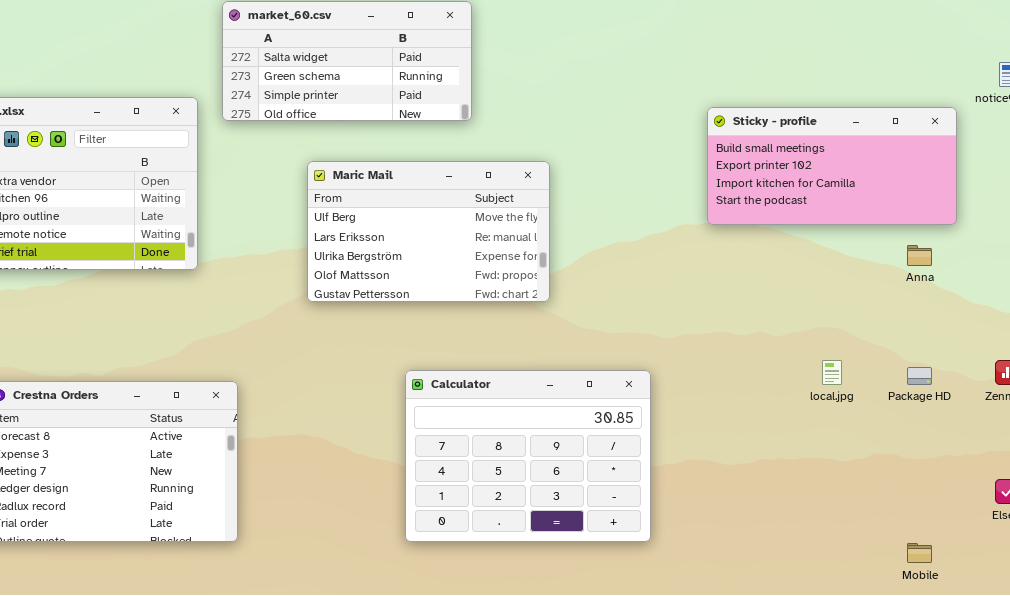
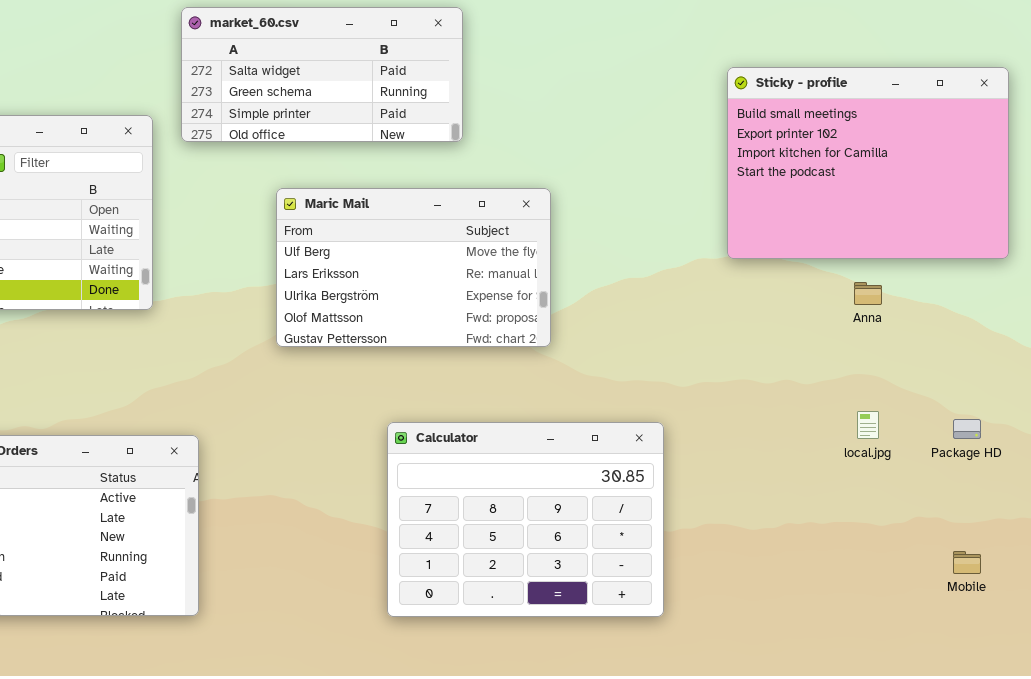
Sticky - profile: [707,107,957,225] -> [727,67,1009,259], resized
Anna: [907,245,932,266] -> [854,282,882,305], moved
Mobile: [907,543,932,563] -> [953,551,981,574], moved

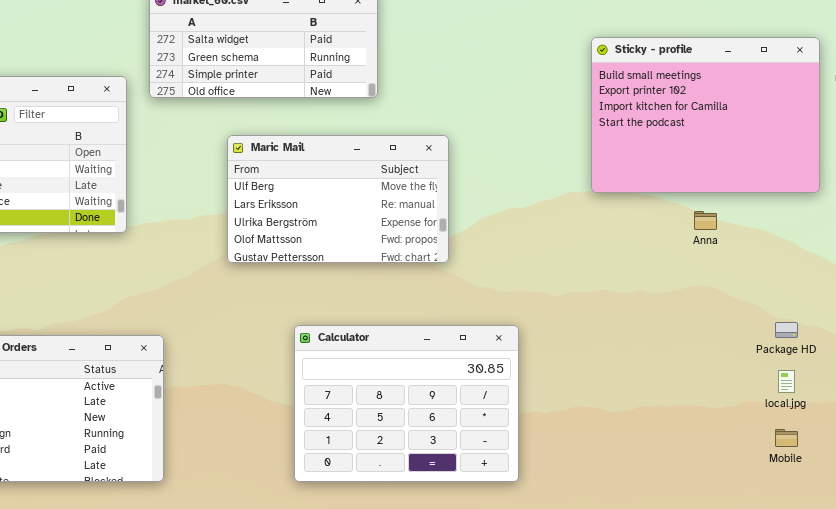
local.jpg: [857,411,879,439] -> [778,370,795,393], moved
Calculator: [387,422,664,617] -> [294,325,519,482], moved

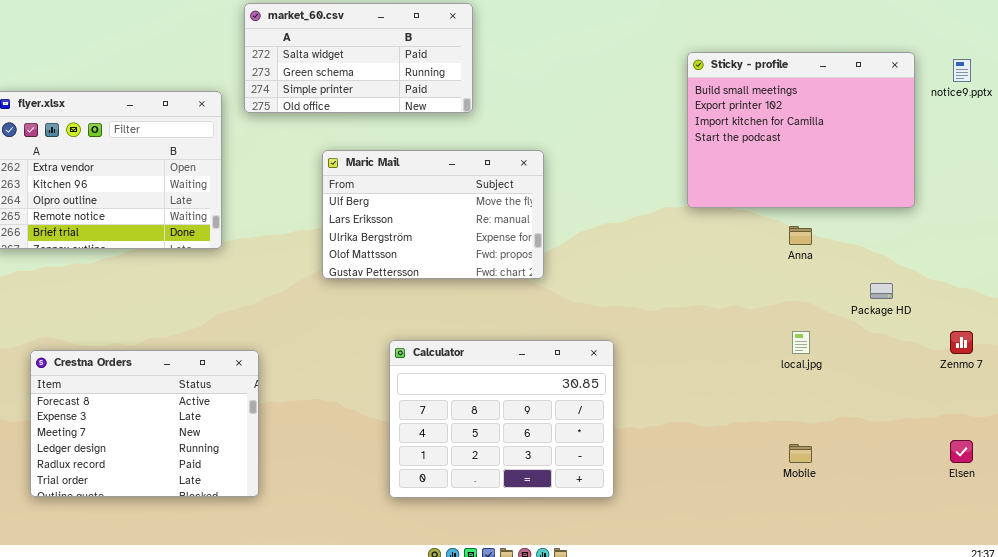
Package HD: [775,322,798,338] -> [870,283,893,299], moved
local.jpg: [778,370,795,393] -> [792,331,810,354], moved
Mobile: [775,429,798,447] -> [789,444,812,463], moved

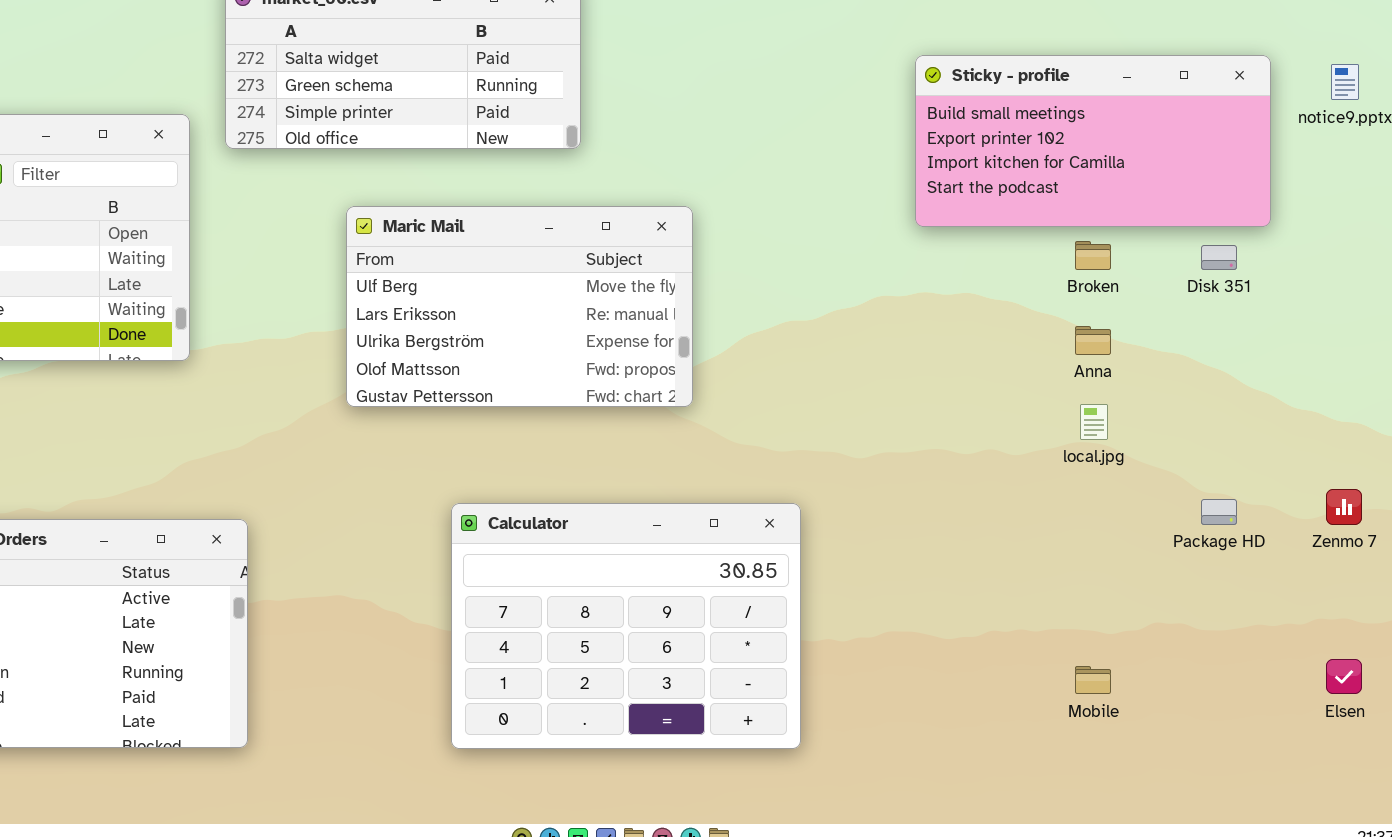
Sticky - profile: [687,52,915,208] -> [915,55,1271,227], resized
Package HD: [870,283,893,299] -> [1201,499,1237,525], moved
local.jpg: [792,331,810,354] -> [1080,404,1108,440], moved

